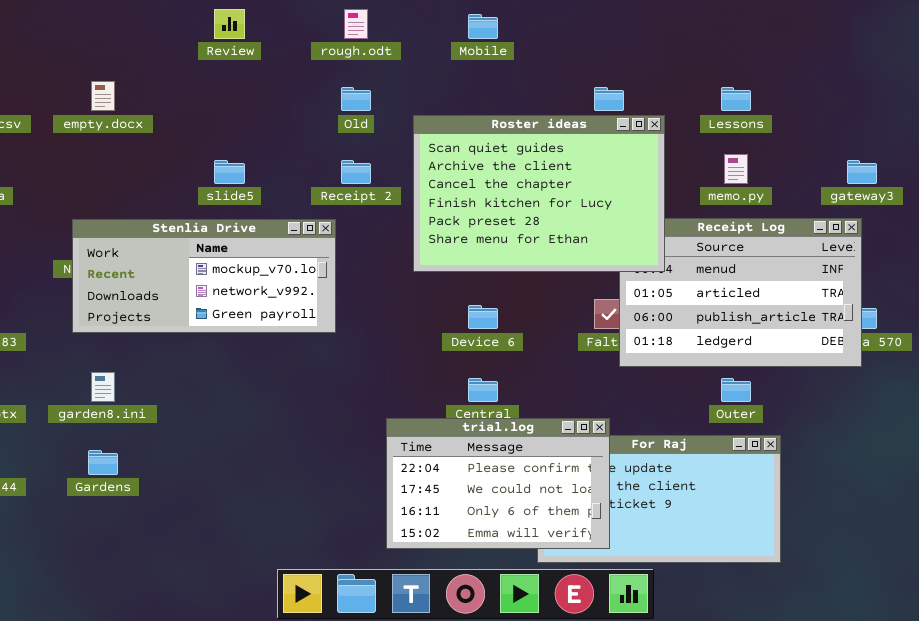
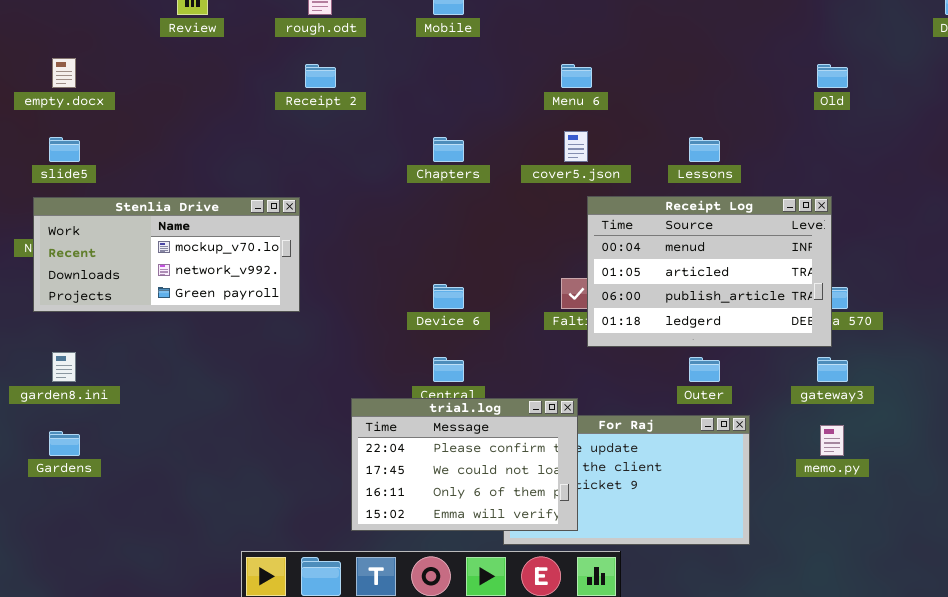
Old: [341,87,371,111] -> [817,64,848,88], moved
Lessons: [721,87,751,111] -> [689,137,720,162], moved
Roster ideas: [413,115,665,272] -> none, closed
memo.py: [724,154,748,184] -> [820,425,844,456], moved
slide5: [214,160,245,184] -> [49,137,80,162], moved
Receipt 2: [341,160,371,184] -> [305,64,336,88], moved
gateway3: [847,160,877,184] -> [817,357,848,382], moved

